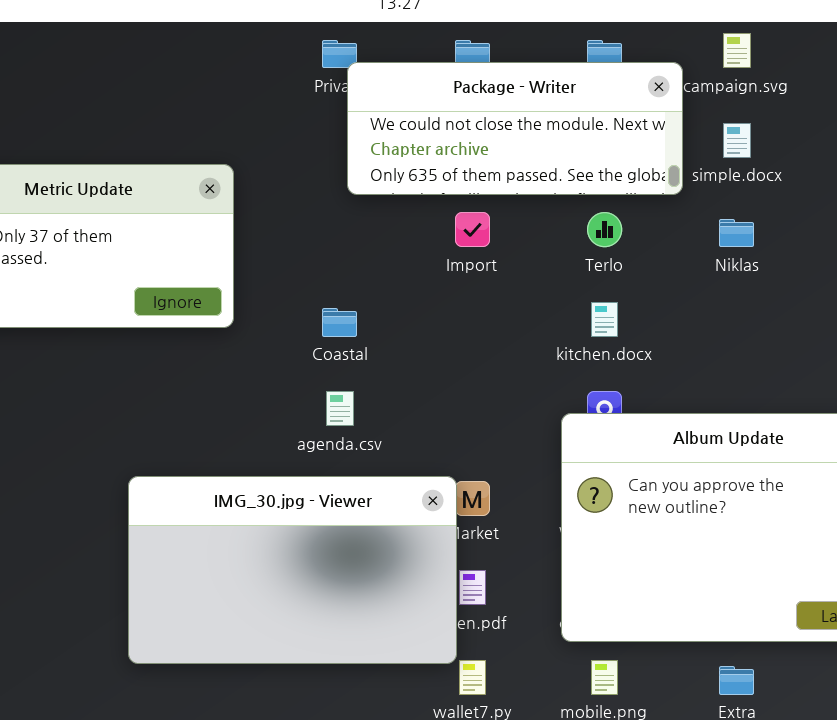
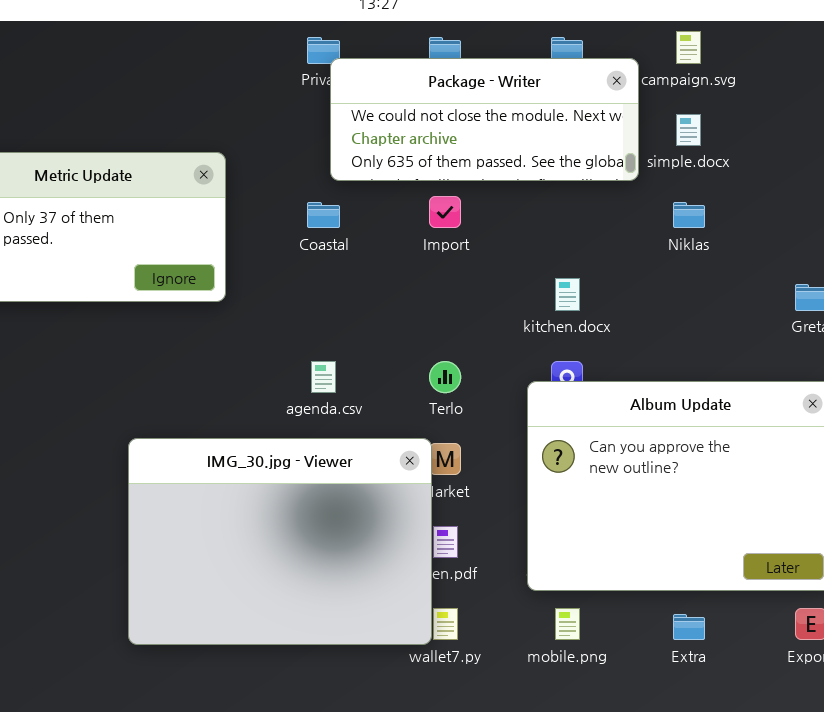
Terlo: [587,212,622,247] -> [429,361,461,393], moved
Coastal: [322,308,357,337] -> [307,202,340,228], moved
IMG_30.jpg - Viewer: [128,476,457,664] -> [128,438,432,645], resized

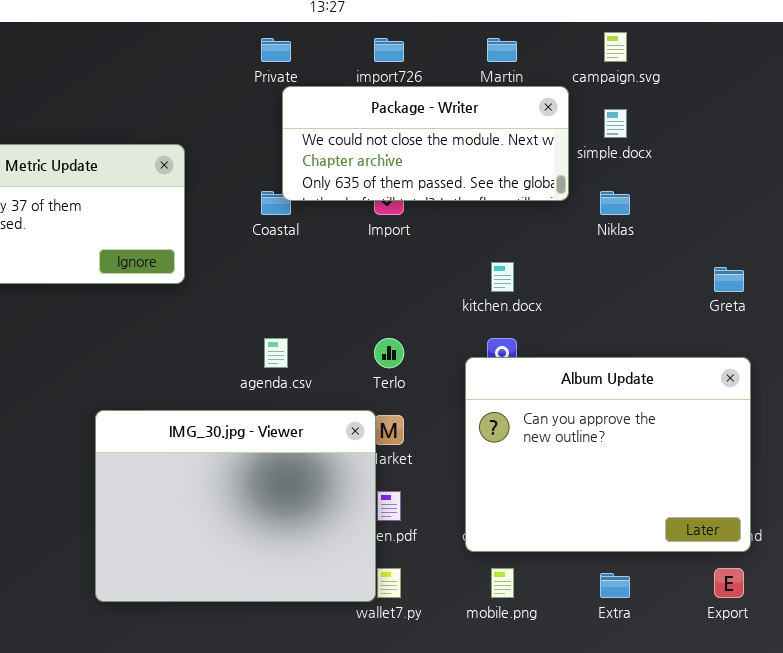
Package - Writer: [330,58,639,181] -> [282,86,569,201], moved

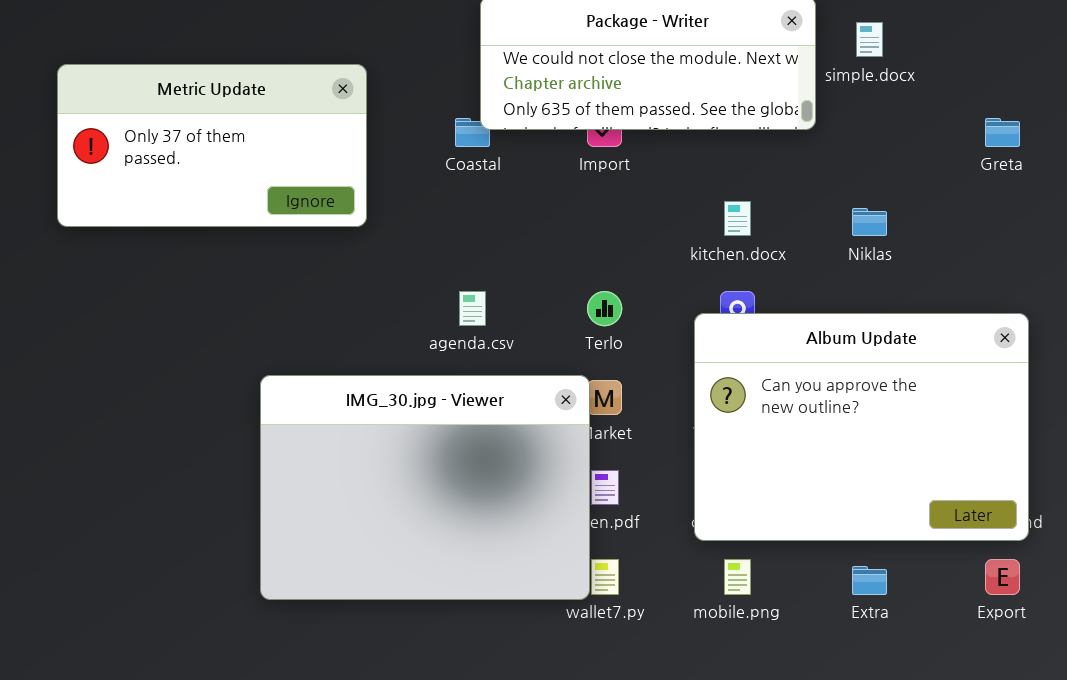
Niklas: [600,191,630,215] -> [852,208,887,236], moved
Greta: [714,267,744,292] -> [985,118,1020,147], moved

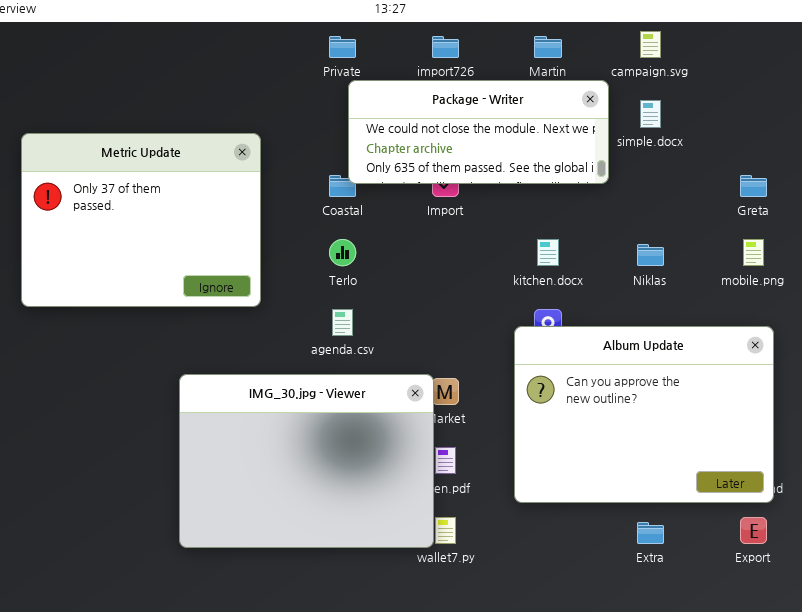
Metric Update: [57,64,367,227] -> [21,133,261,307], resized
Terlo: [587,291,622,326] -> [329,239,356,266], moved
mobile.png: [724,559,751,595] -> [743,239,764,266], moved

